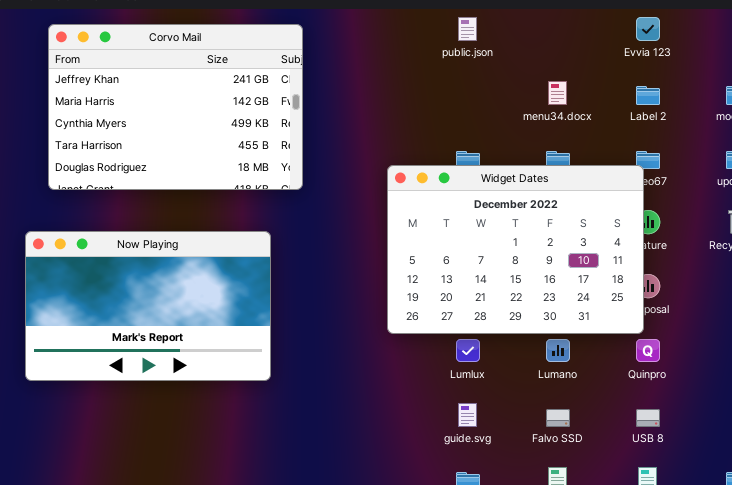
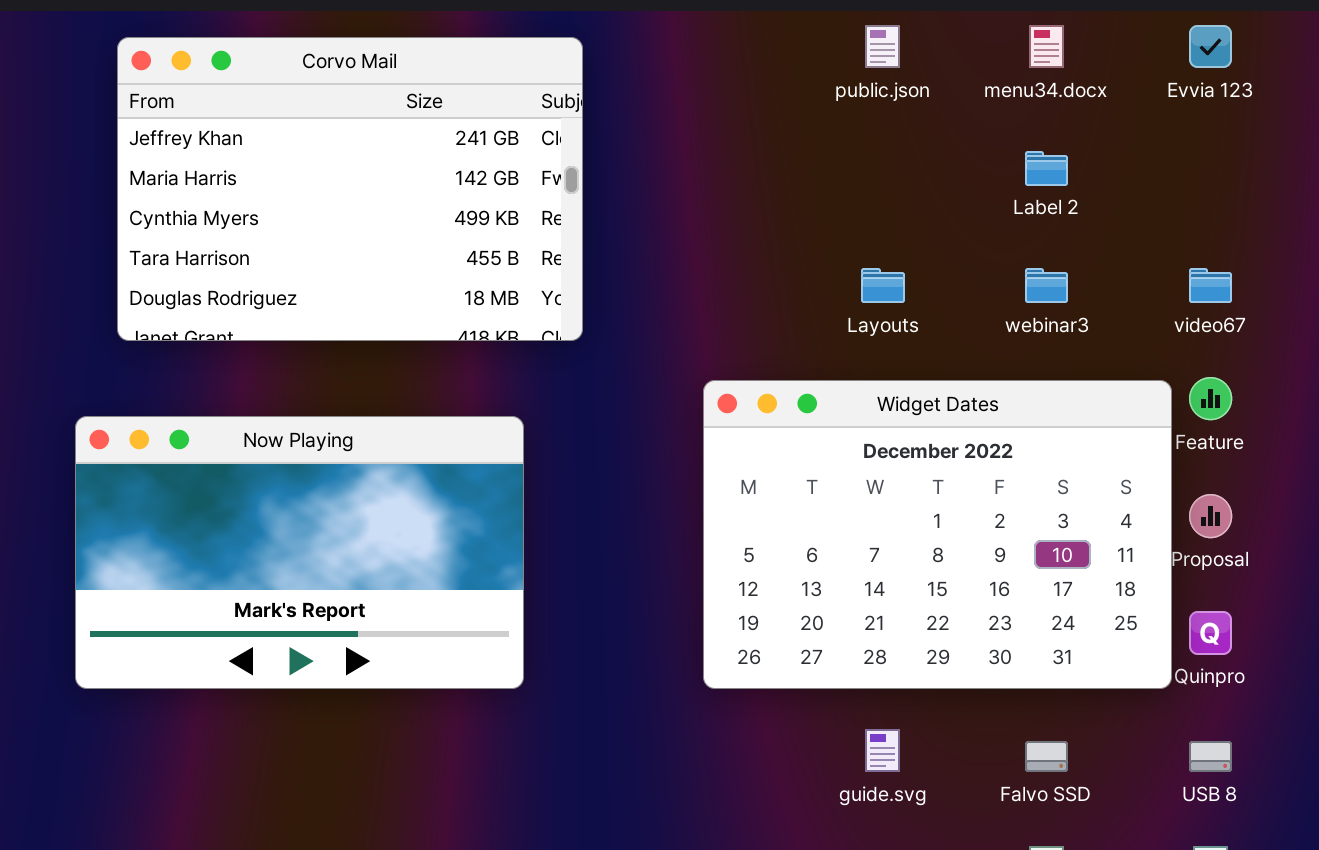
menu34.docx: [548,81,567,105] -> [1029,25,1064,68], moved
Label 2: [636,86,660,105] -> [1025,151,1068,186], moved
Widget Dates: [387,165,644,334] -> [703,380,1172,689], moved

